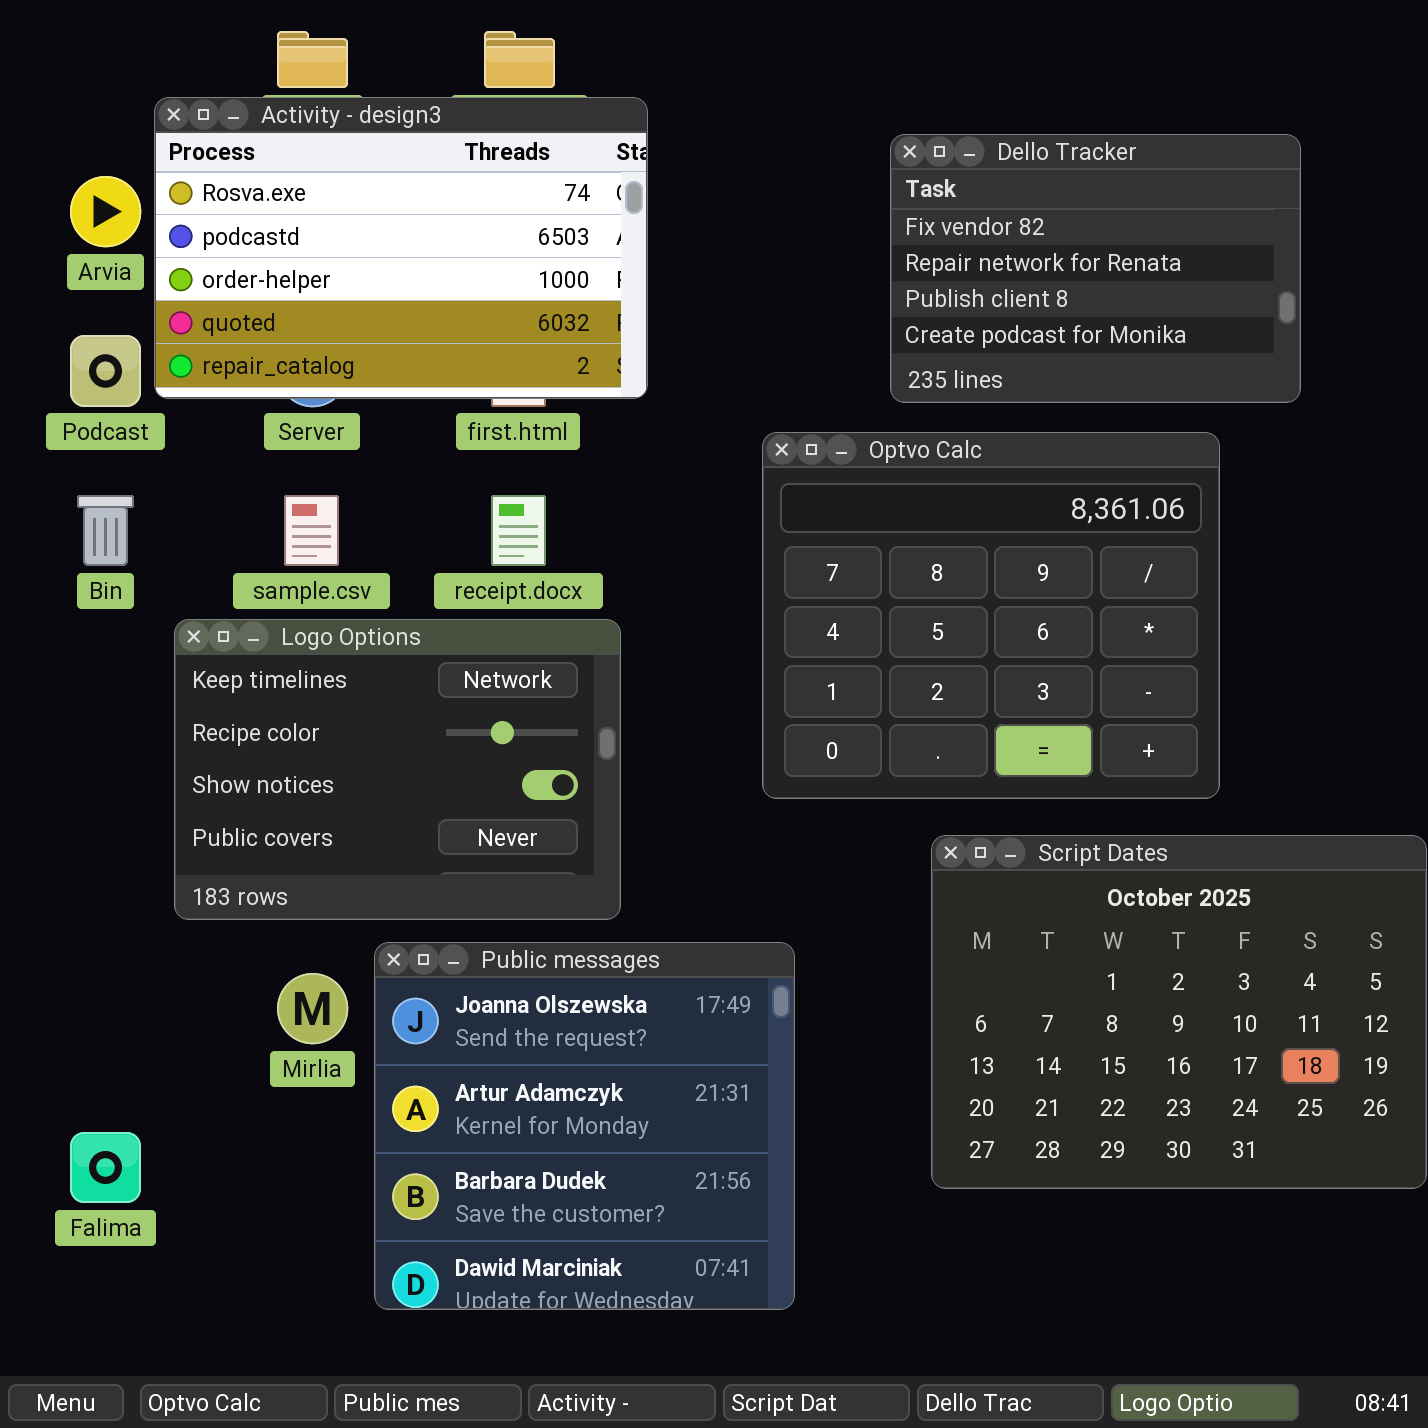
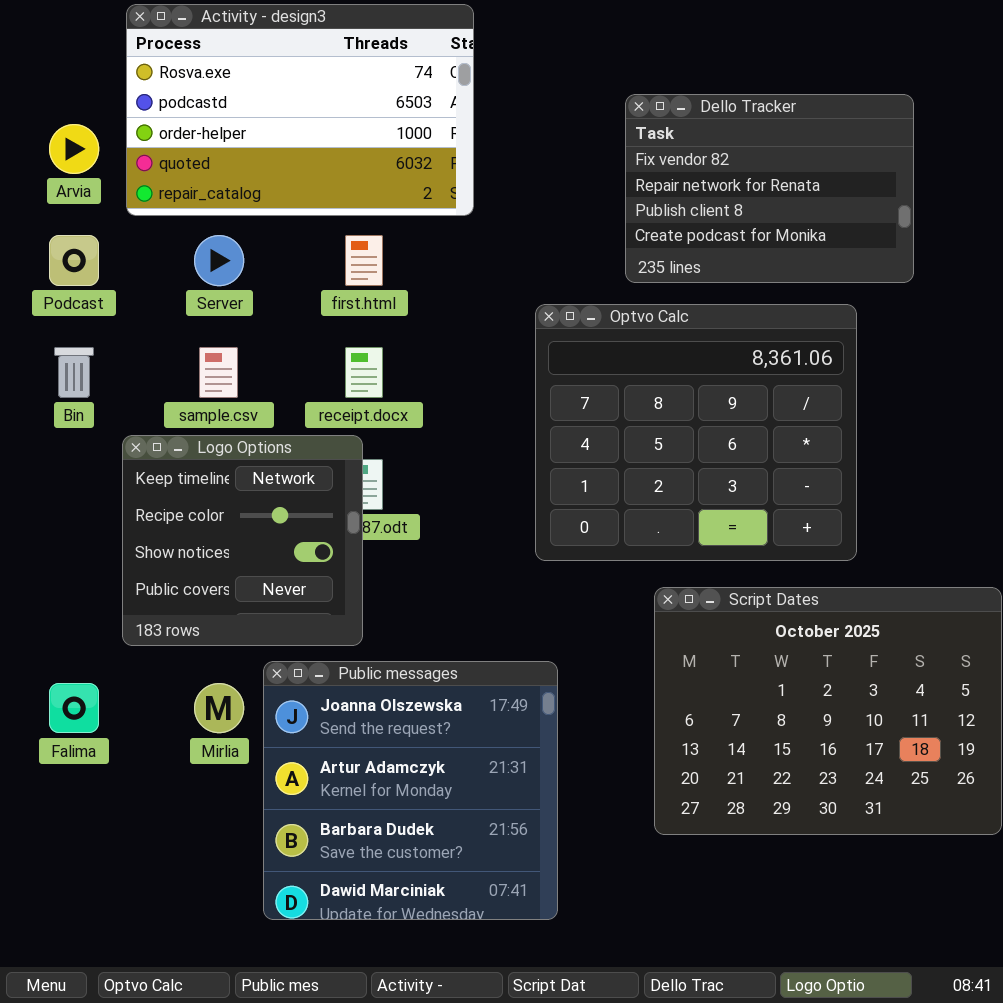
Activity - design3: [154,97,648,399] -> [126,4,474,216], moved
Logo Options: [174,619,621,920] -> [122,435,363,646], resized
Falima: [70,1132,141,1203] -> [49,683,99,733], moved

